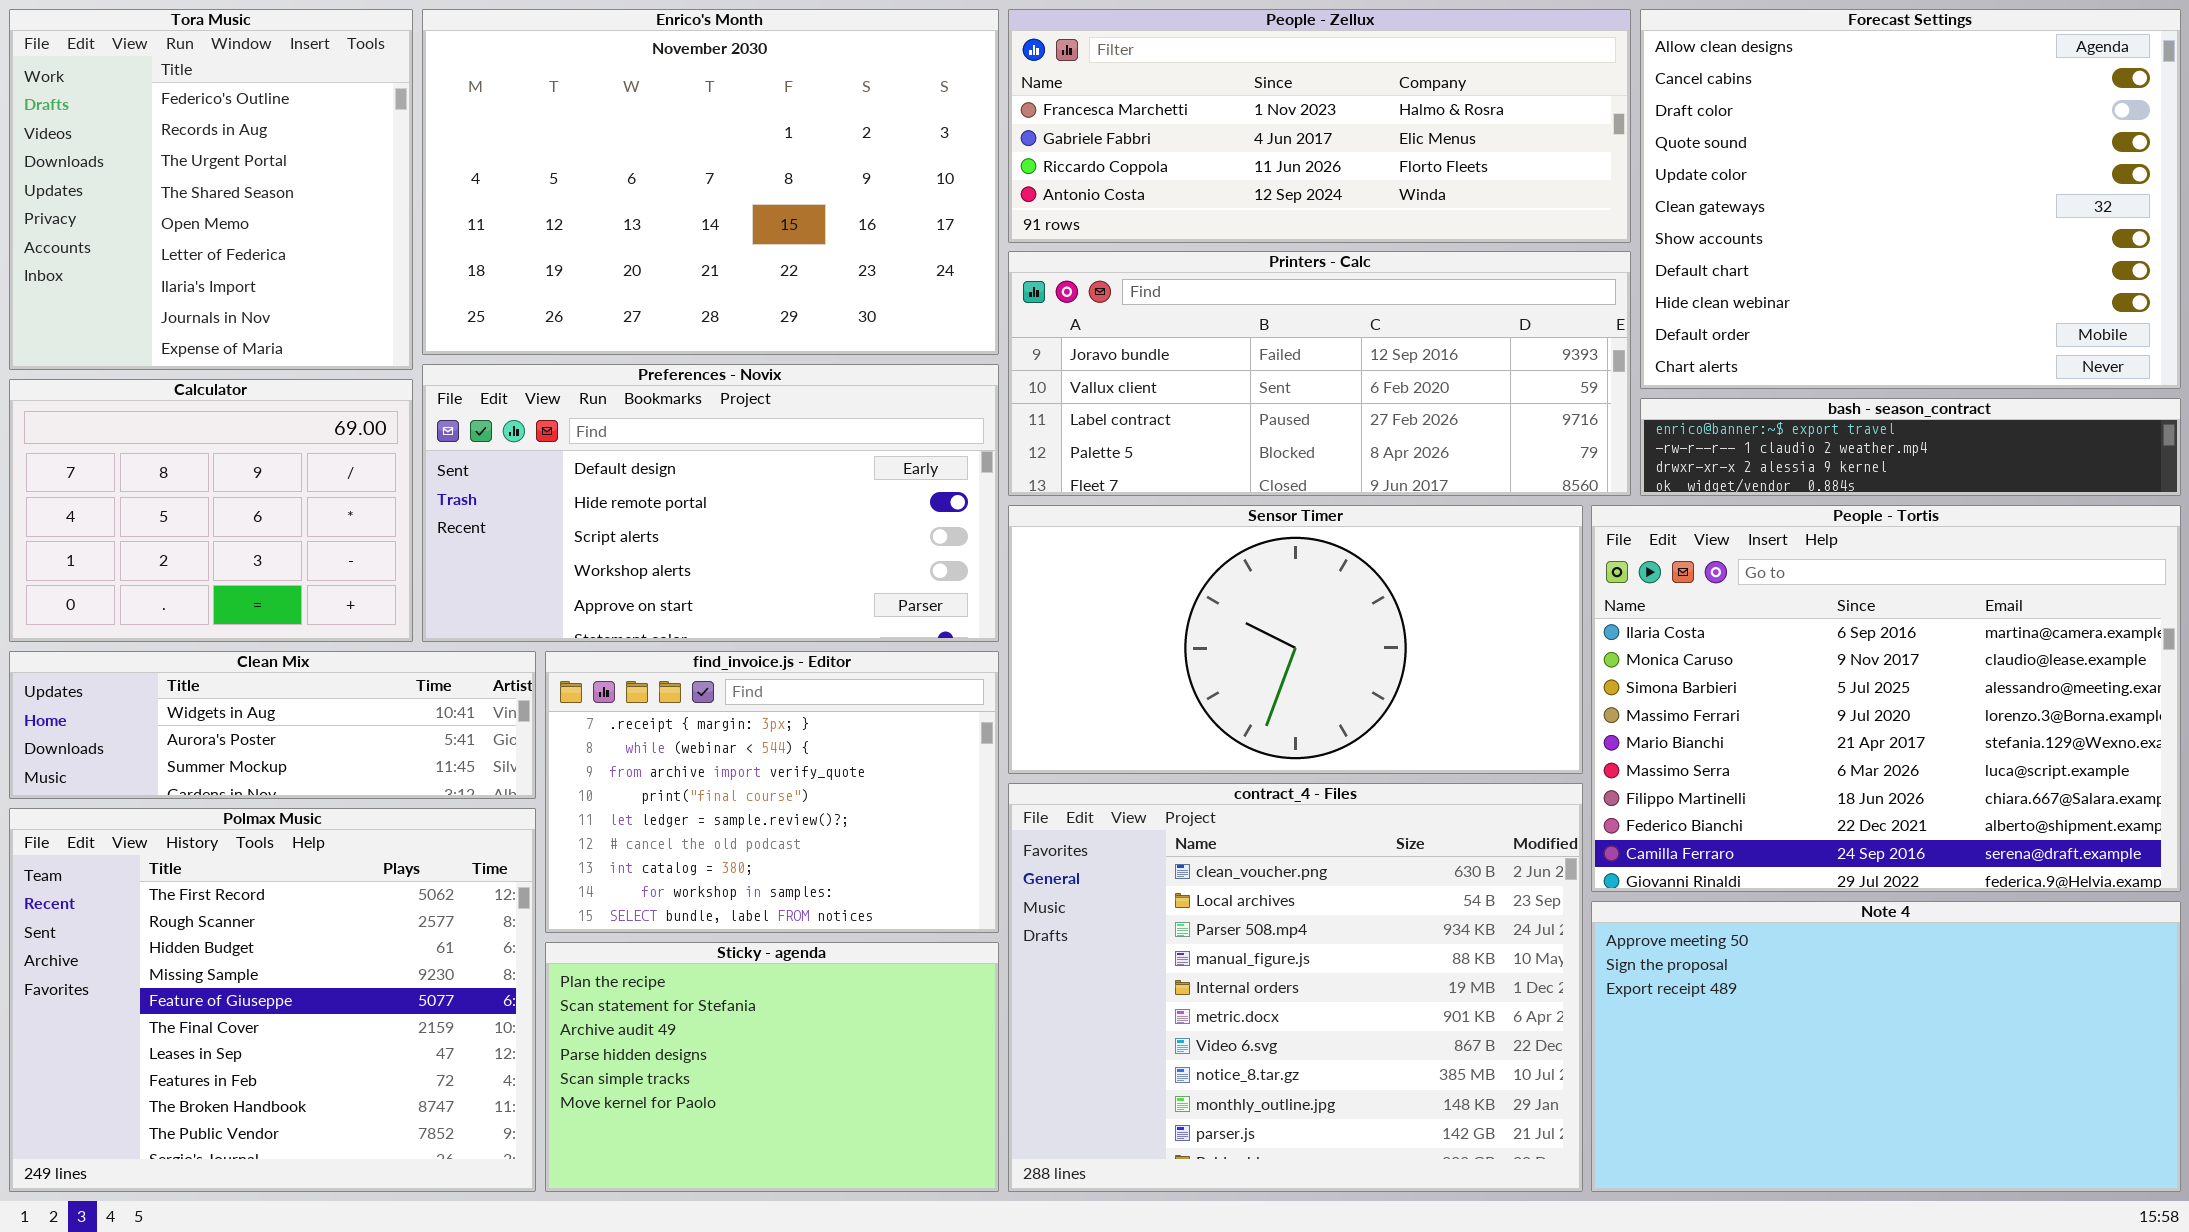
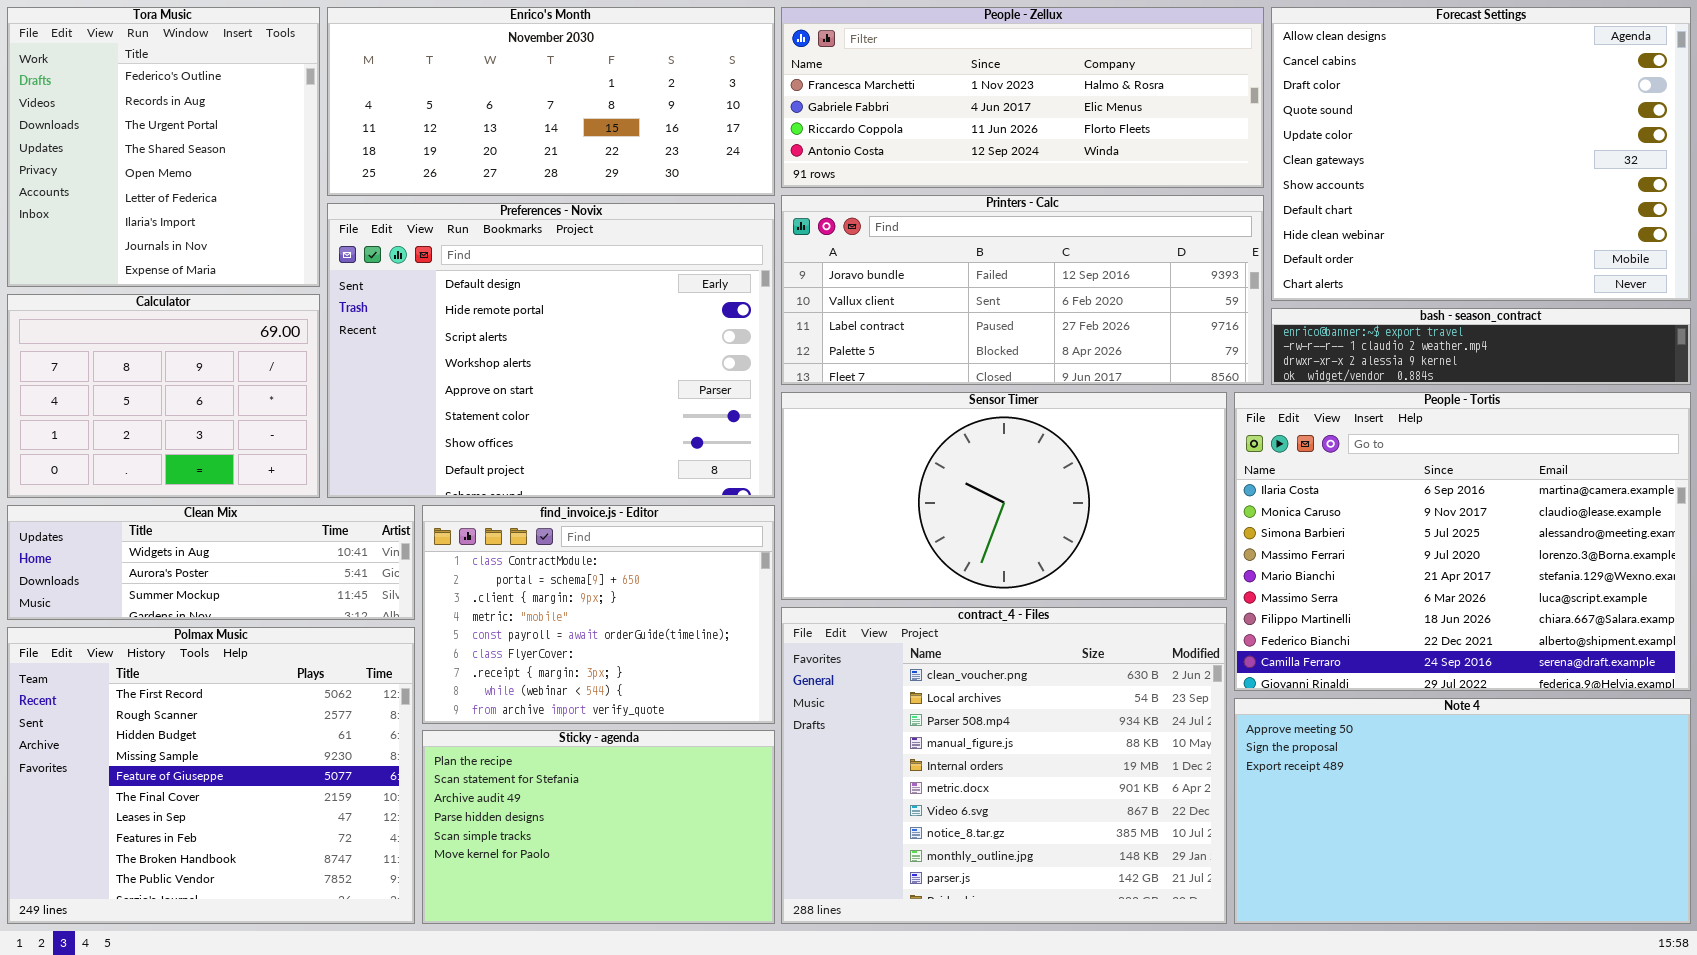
Enrico's Month: [422,9,999,355] -> [327,7,775,196], resized
Preferences - Novix: [422,364,999,642] -> [327,203,775,498], resized
find_invoice.js - Editor: [545,651,999,933] -> [422,505,775,724], scrolled up 6 rows

